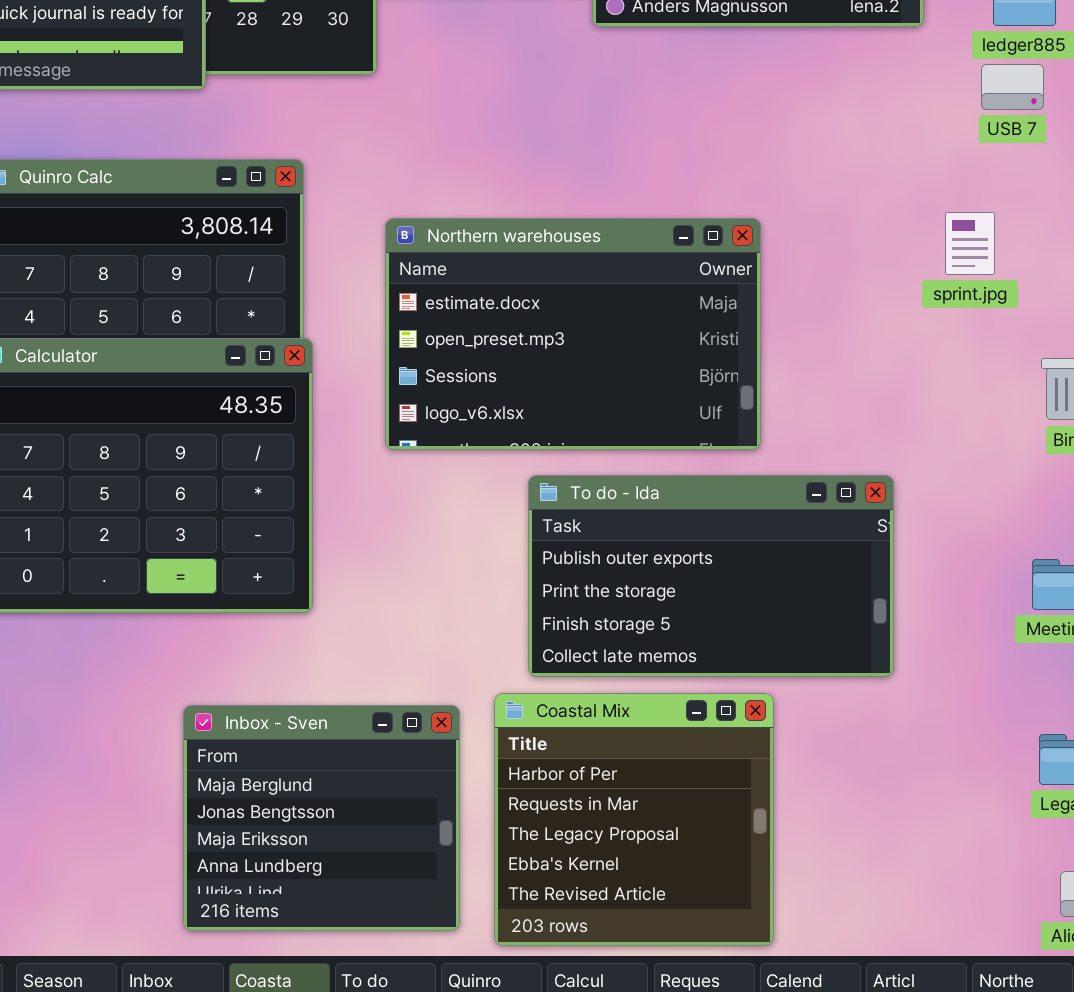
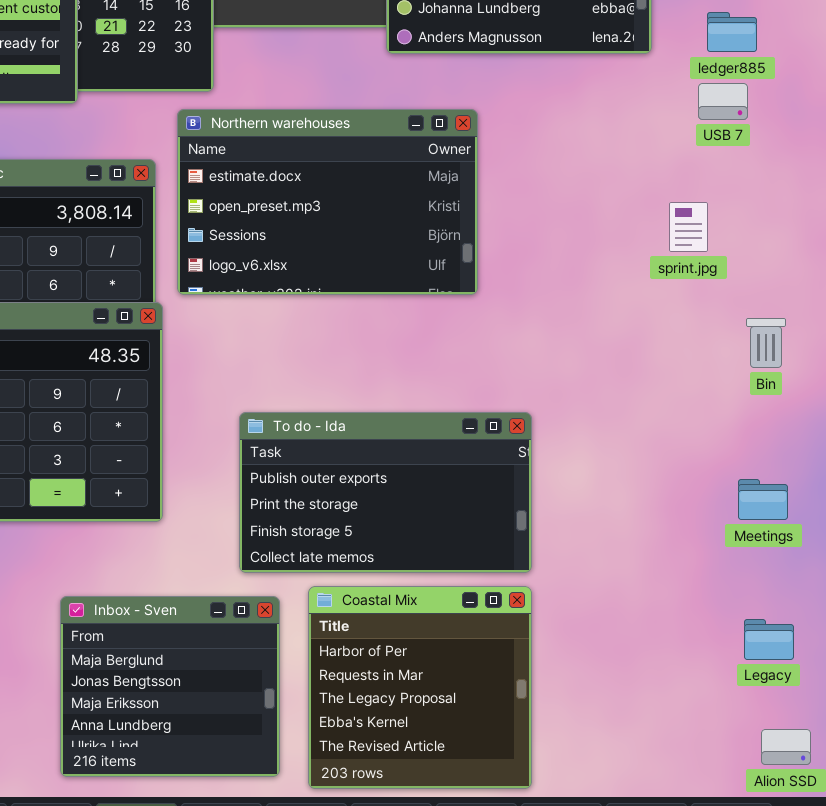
Northern warehouses: [385,218,761,450] -> [177,109,478,295], moved
To do - Ida: [528,475,894,677] -> [239,412,532,573], moved

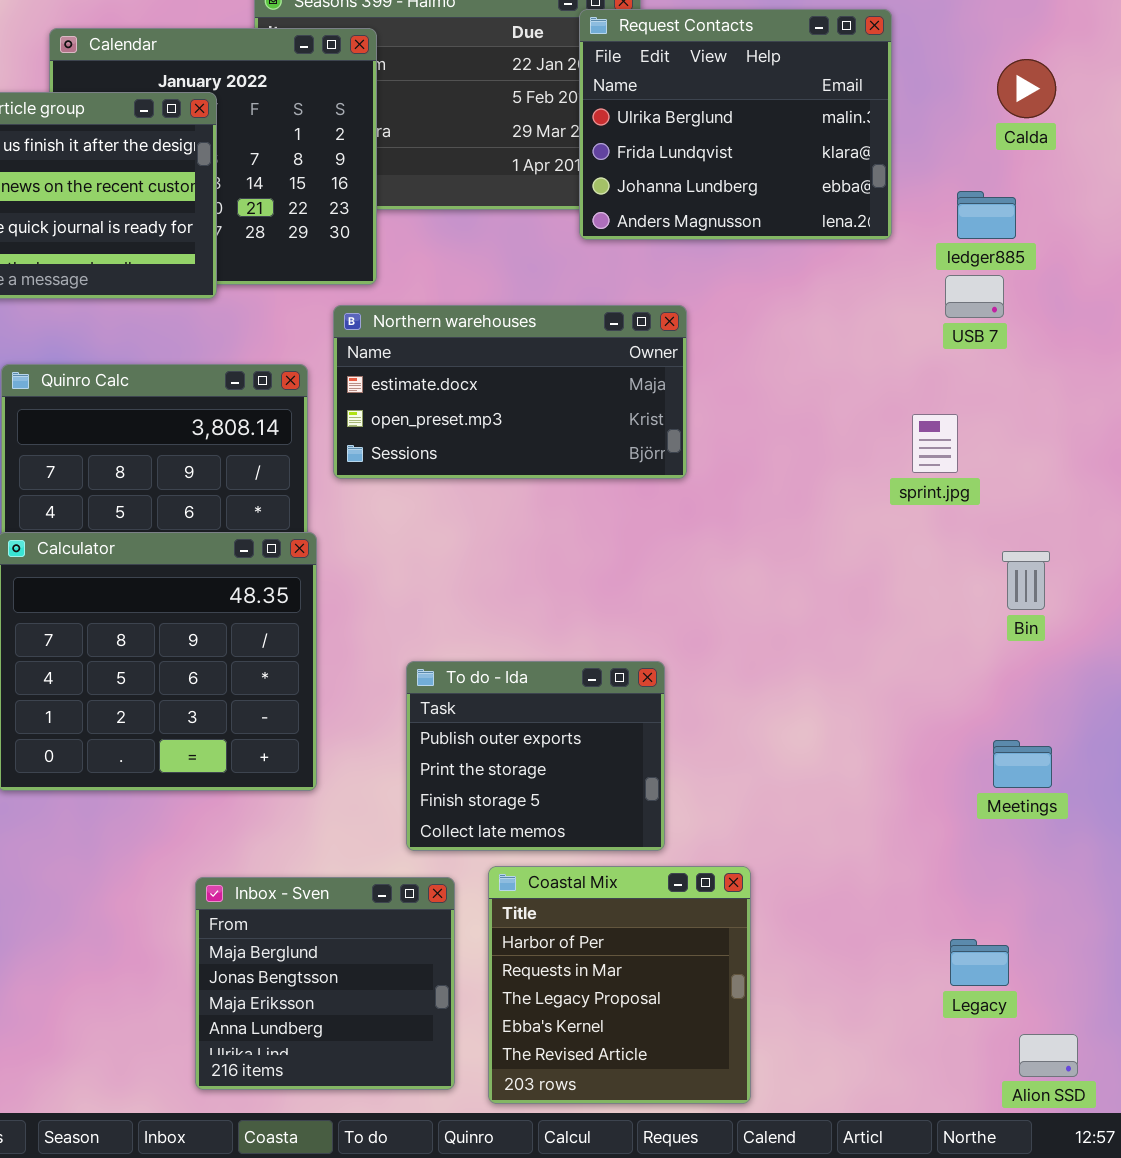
Northern warehouses: [177,109,478,295] -> [333,305,687,479], resized
To do - Ida: [239,412,532,573] -> [406,661,665,851], resized
Legacy: [744,619,794,660] -> [950,939,1009,986], moved

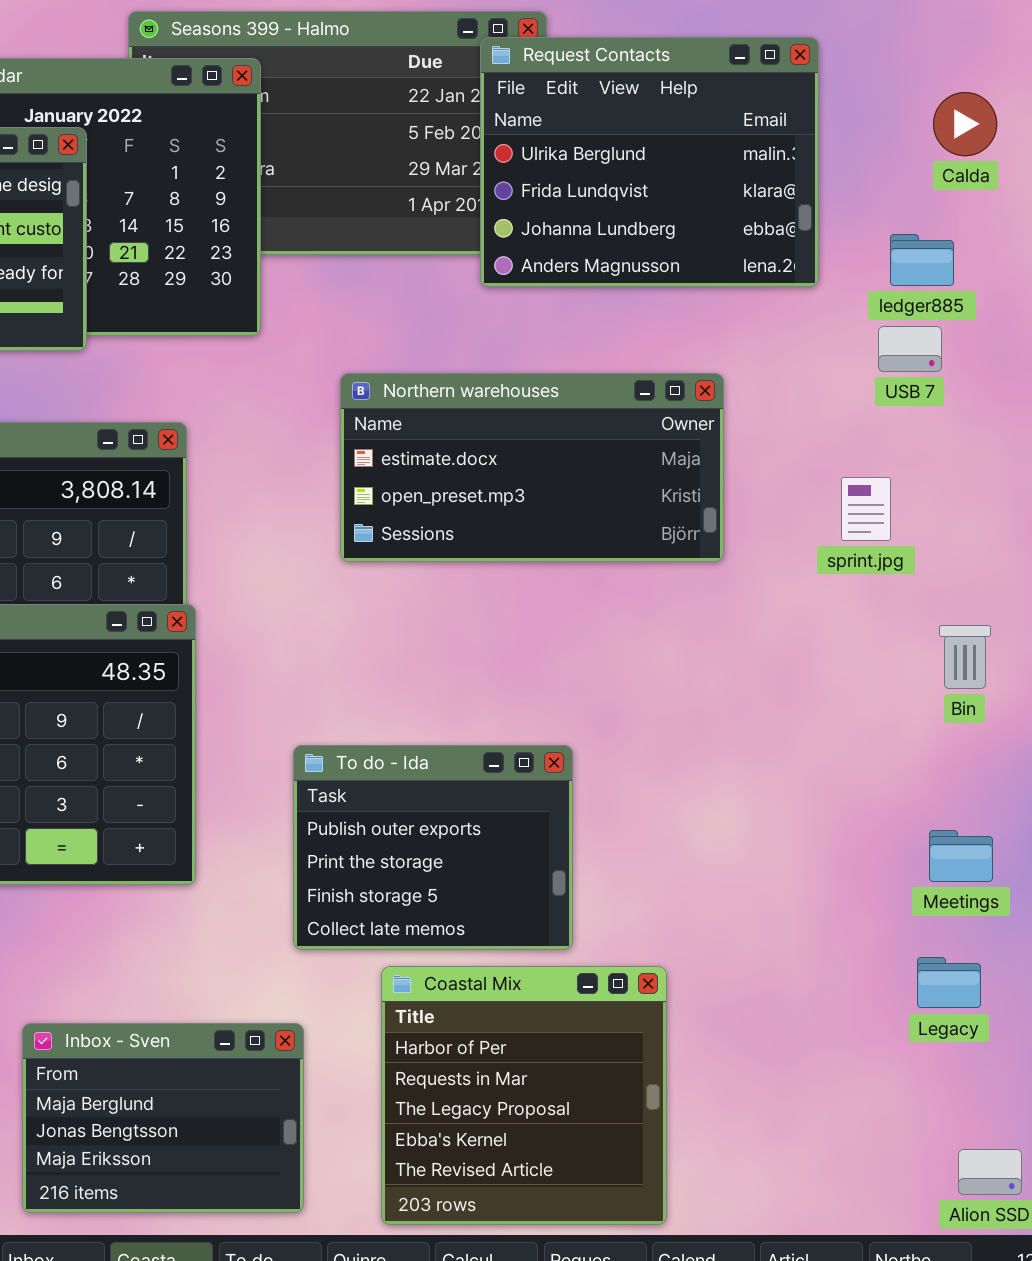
Northern warehouses: [333,305,687,479] -> [340,373,724,562], moved
Inbox - Sven: [195,877,455,1090] -> [22,1023,304,1213], moved, resized
Legacy: [950,939,1009,986] -> [917,957,981,1008], moved

